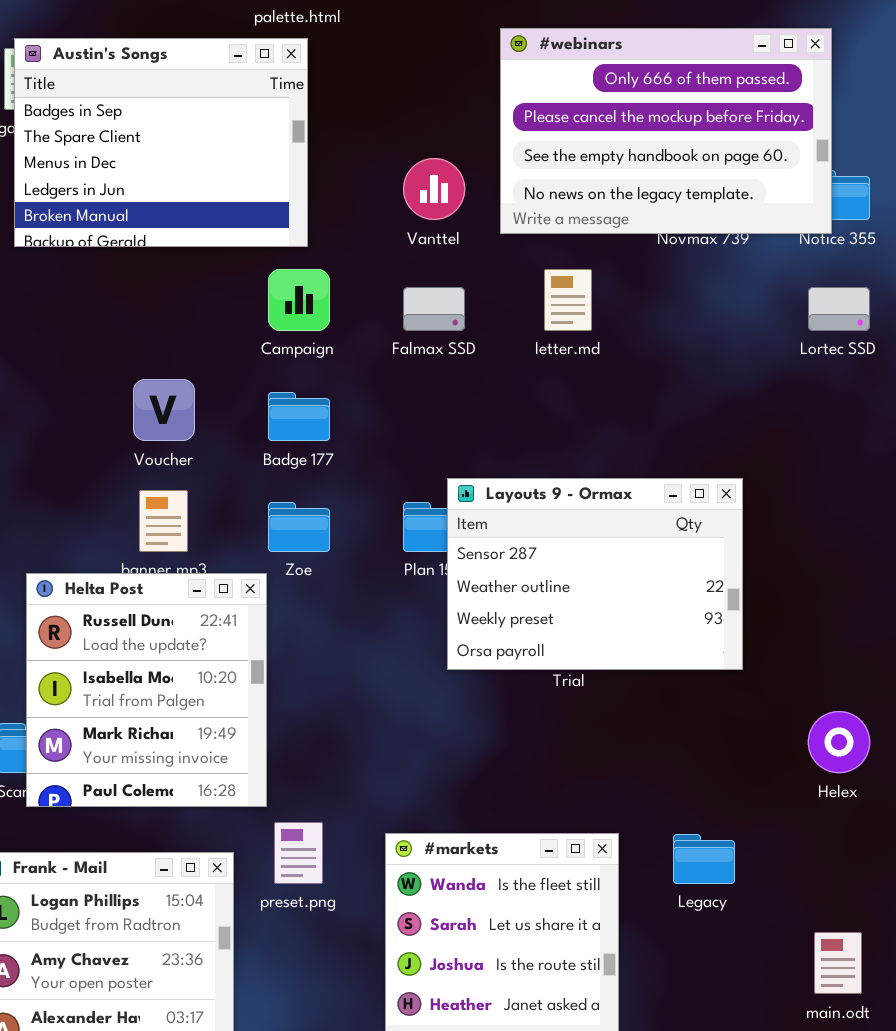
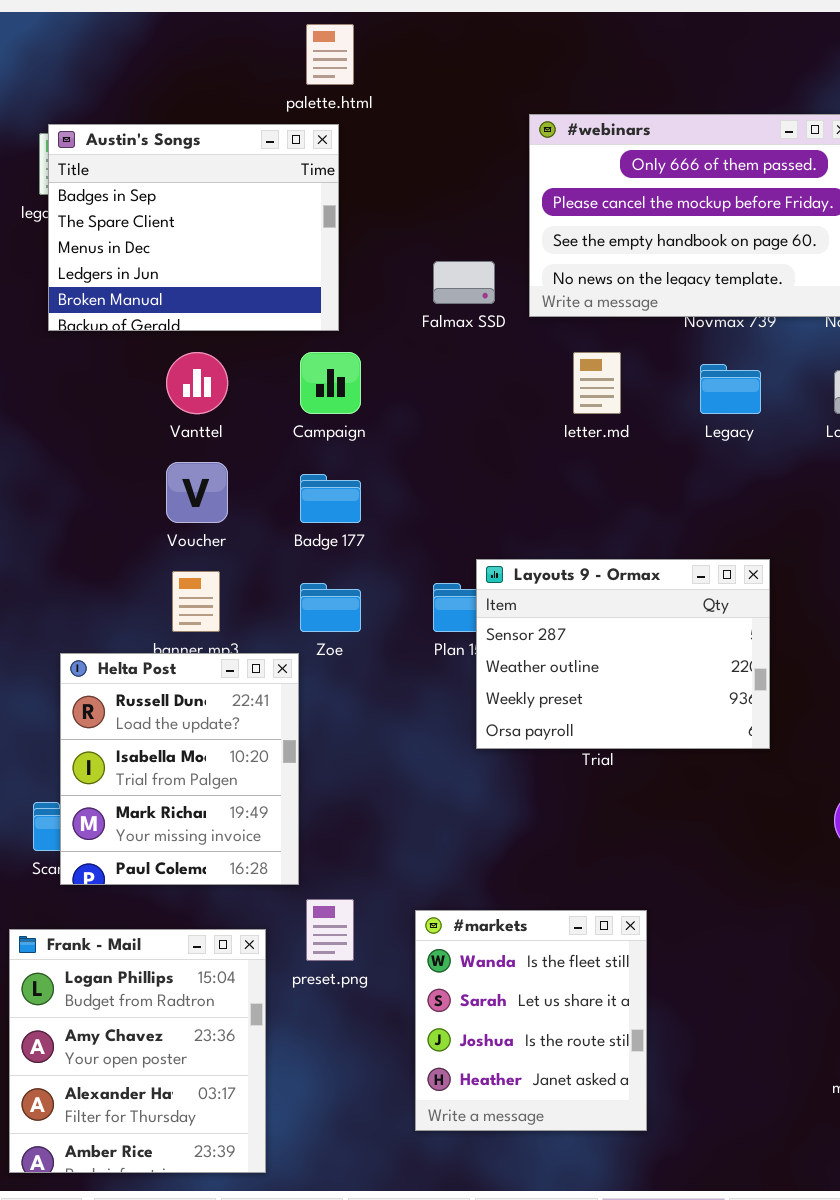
Vanttel: [403,158,465,220] -> [166,352,228,414], moved
Falmax SSD: [403,287,465,331] -> [433,261,495,304], moved
Legacy: [673,834,735,884] -> [700,364,761,414], moved

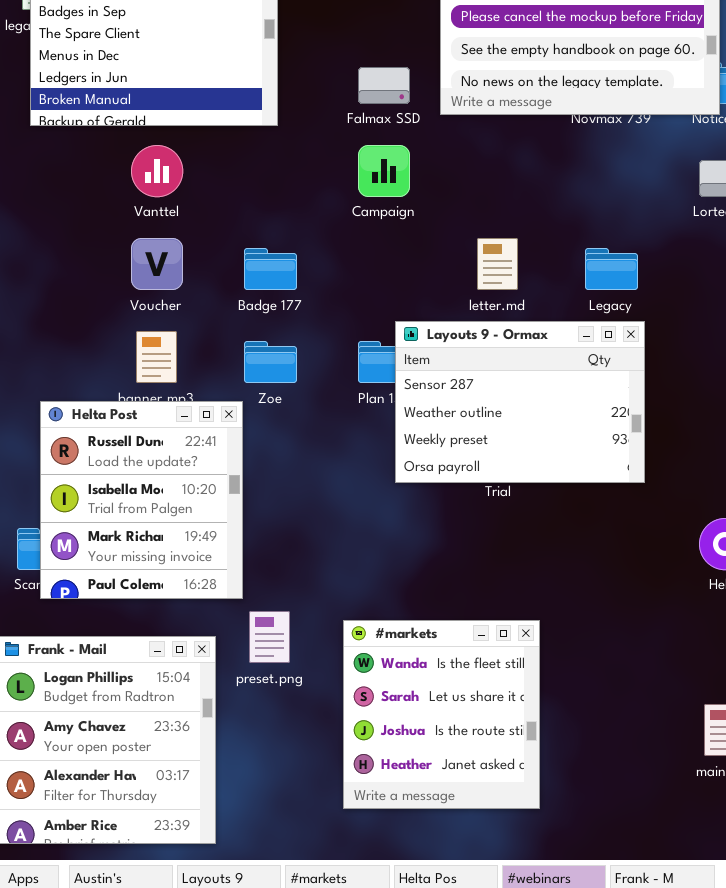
Campaign: [300,352,361,414] -> [358,145,410,197], moved
letter.md: [573,352,621,414] -> [477,238,518,290], moved
Legacy: [700,364,761,414] -> [585,248,638,290], moved

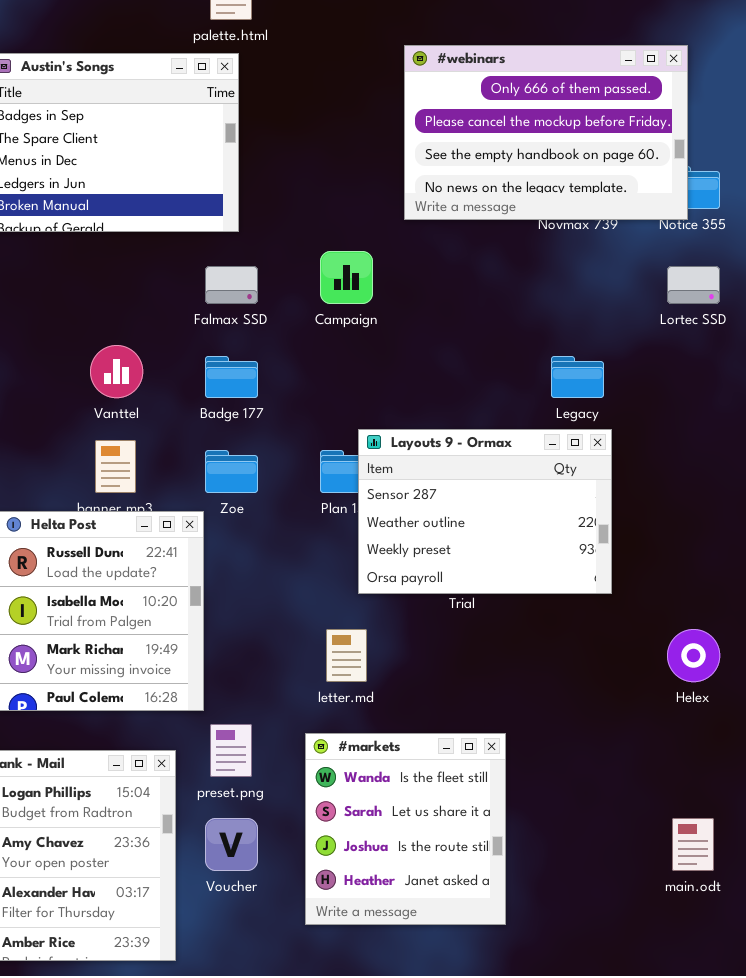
Falmax SSD: [358,67,410,104] -> [205,266,258,304], moved
Vanttel: [131,145,183,197] -> [90,345,143,398], moved
Voucher: [131,238,183,290] -> [205,818,258,871], moved
letter.md: [477,238,518,290] -> [326,629,367,682], moved

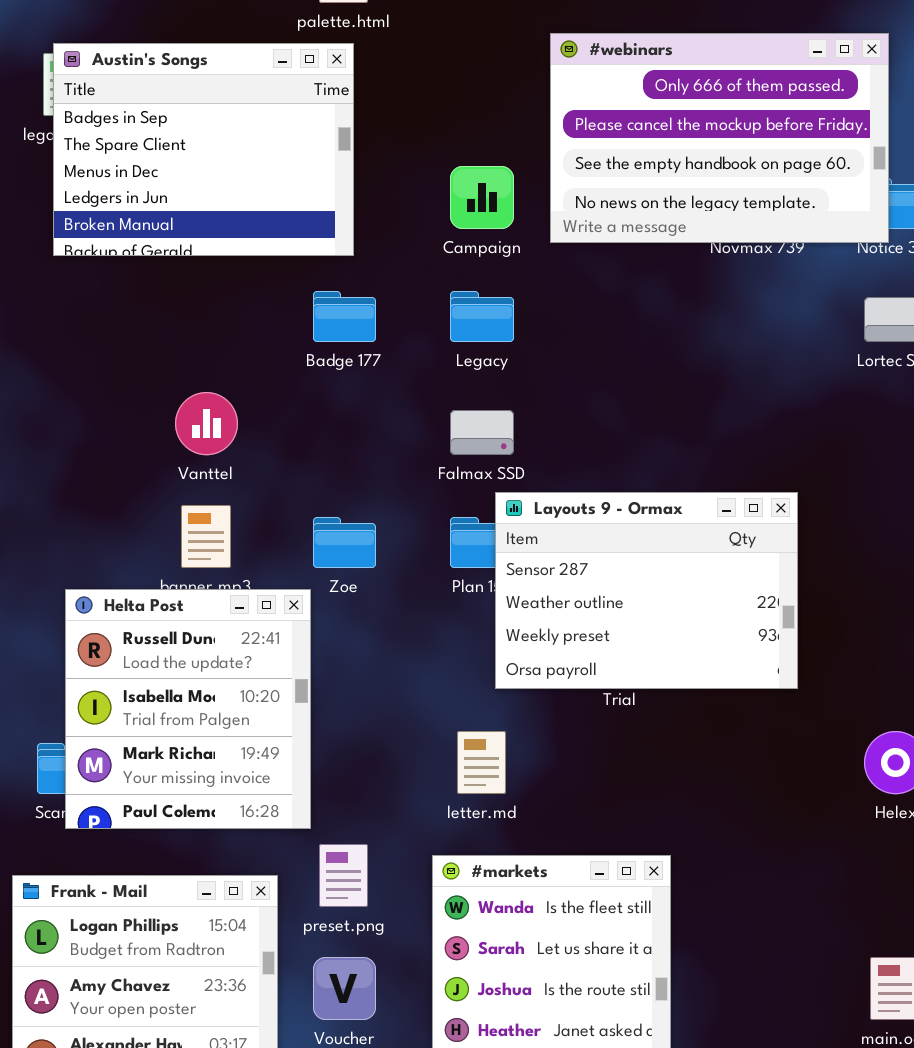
Campaign: [320,251,373,304] -> [450,166,514,229], moved
Falmax SSD: [205,266,258,304] -> [450,410,514,455], moved
Badge 177: [205,356,258,398] -> [313,291,376,342], moved
Legacy: [551,356,604,398] -> [450,291,514,342], moved

